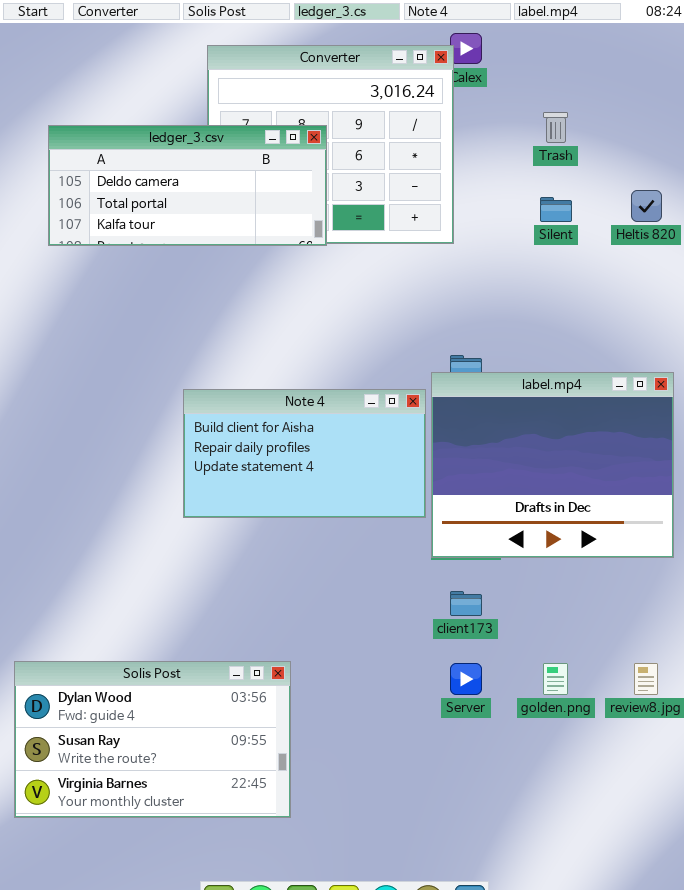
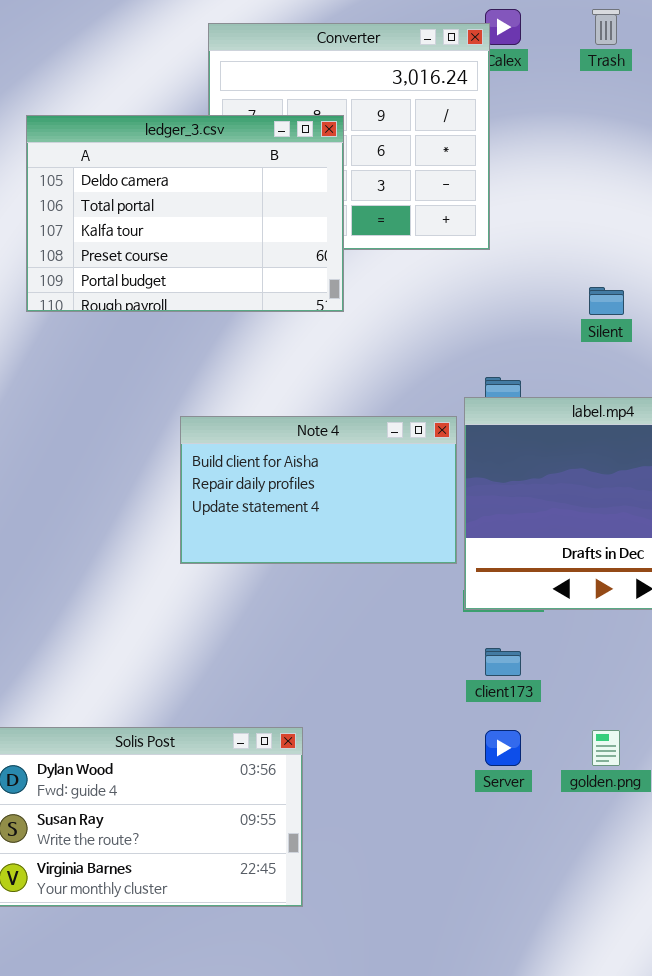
Trash: [543,112,568,143] -> [592,9,620,45], moved
ledger_3.csv: [48,125,327,246] -> [26,115,344,312], resized
Silent: [540,197,572,222] -> [589,287,624,315], moved

